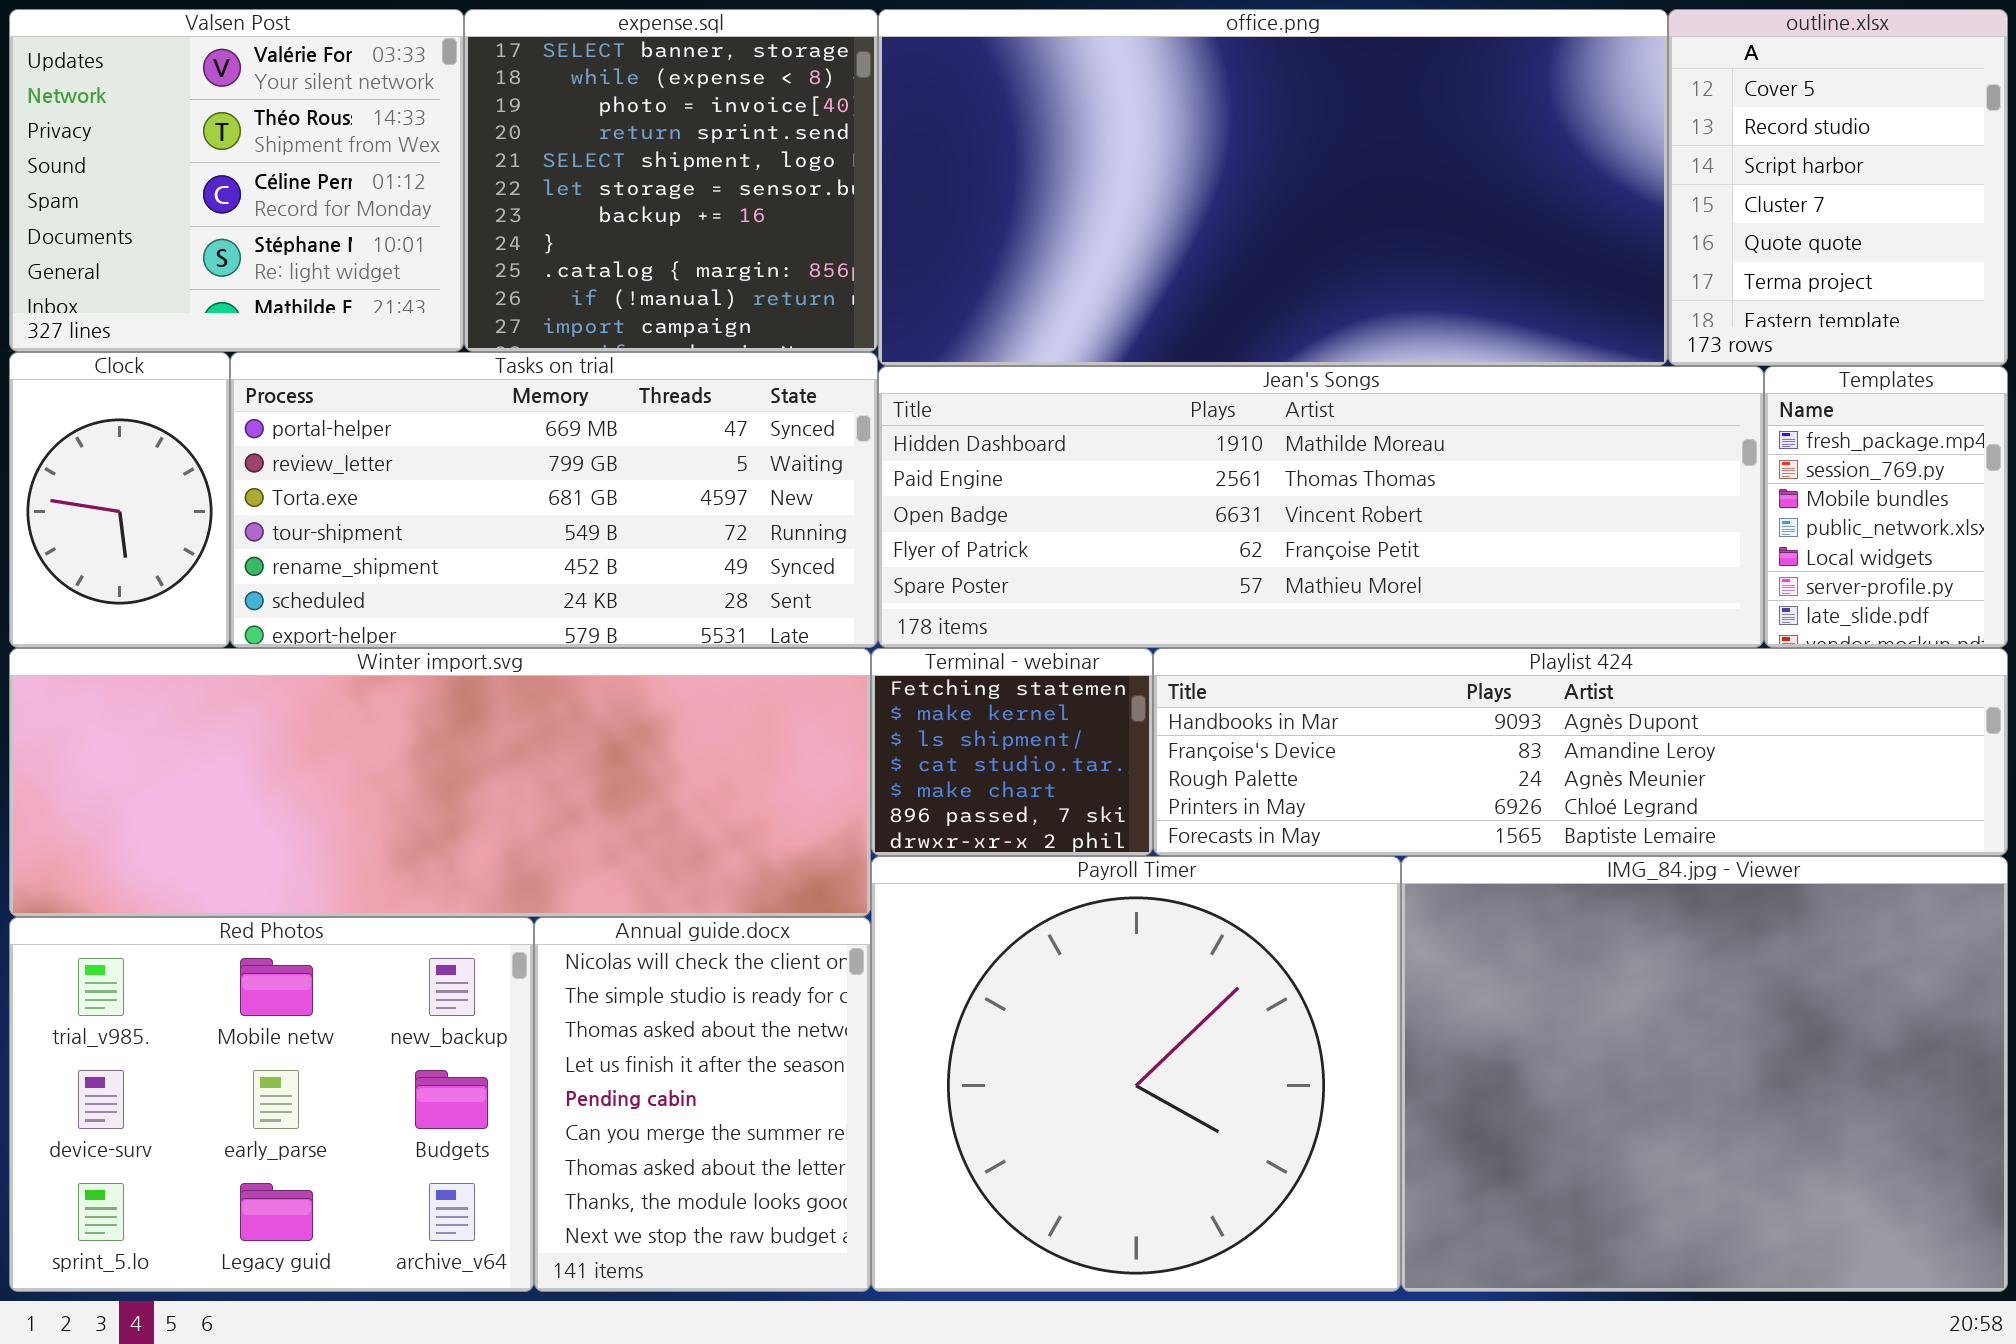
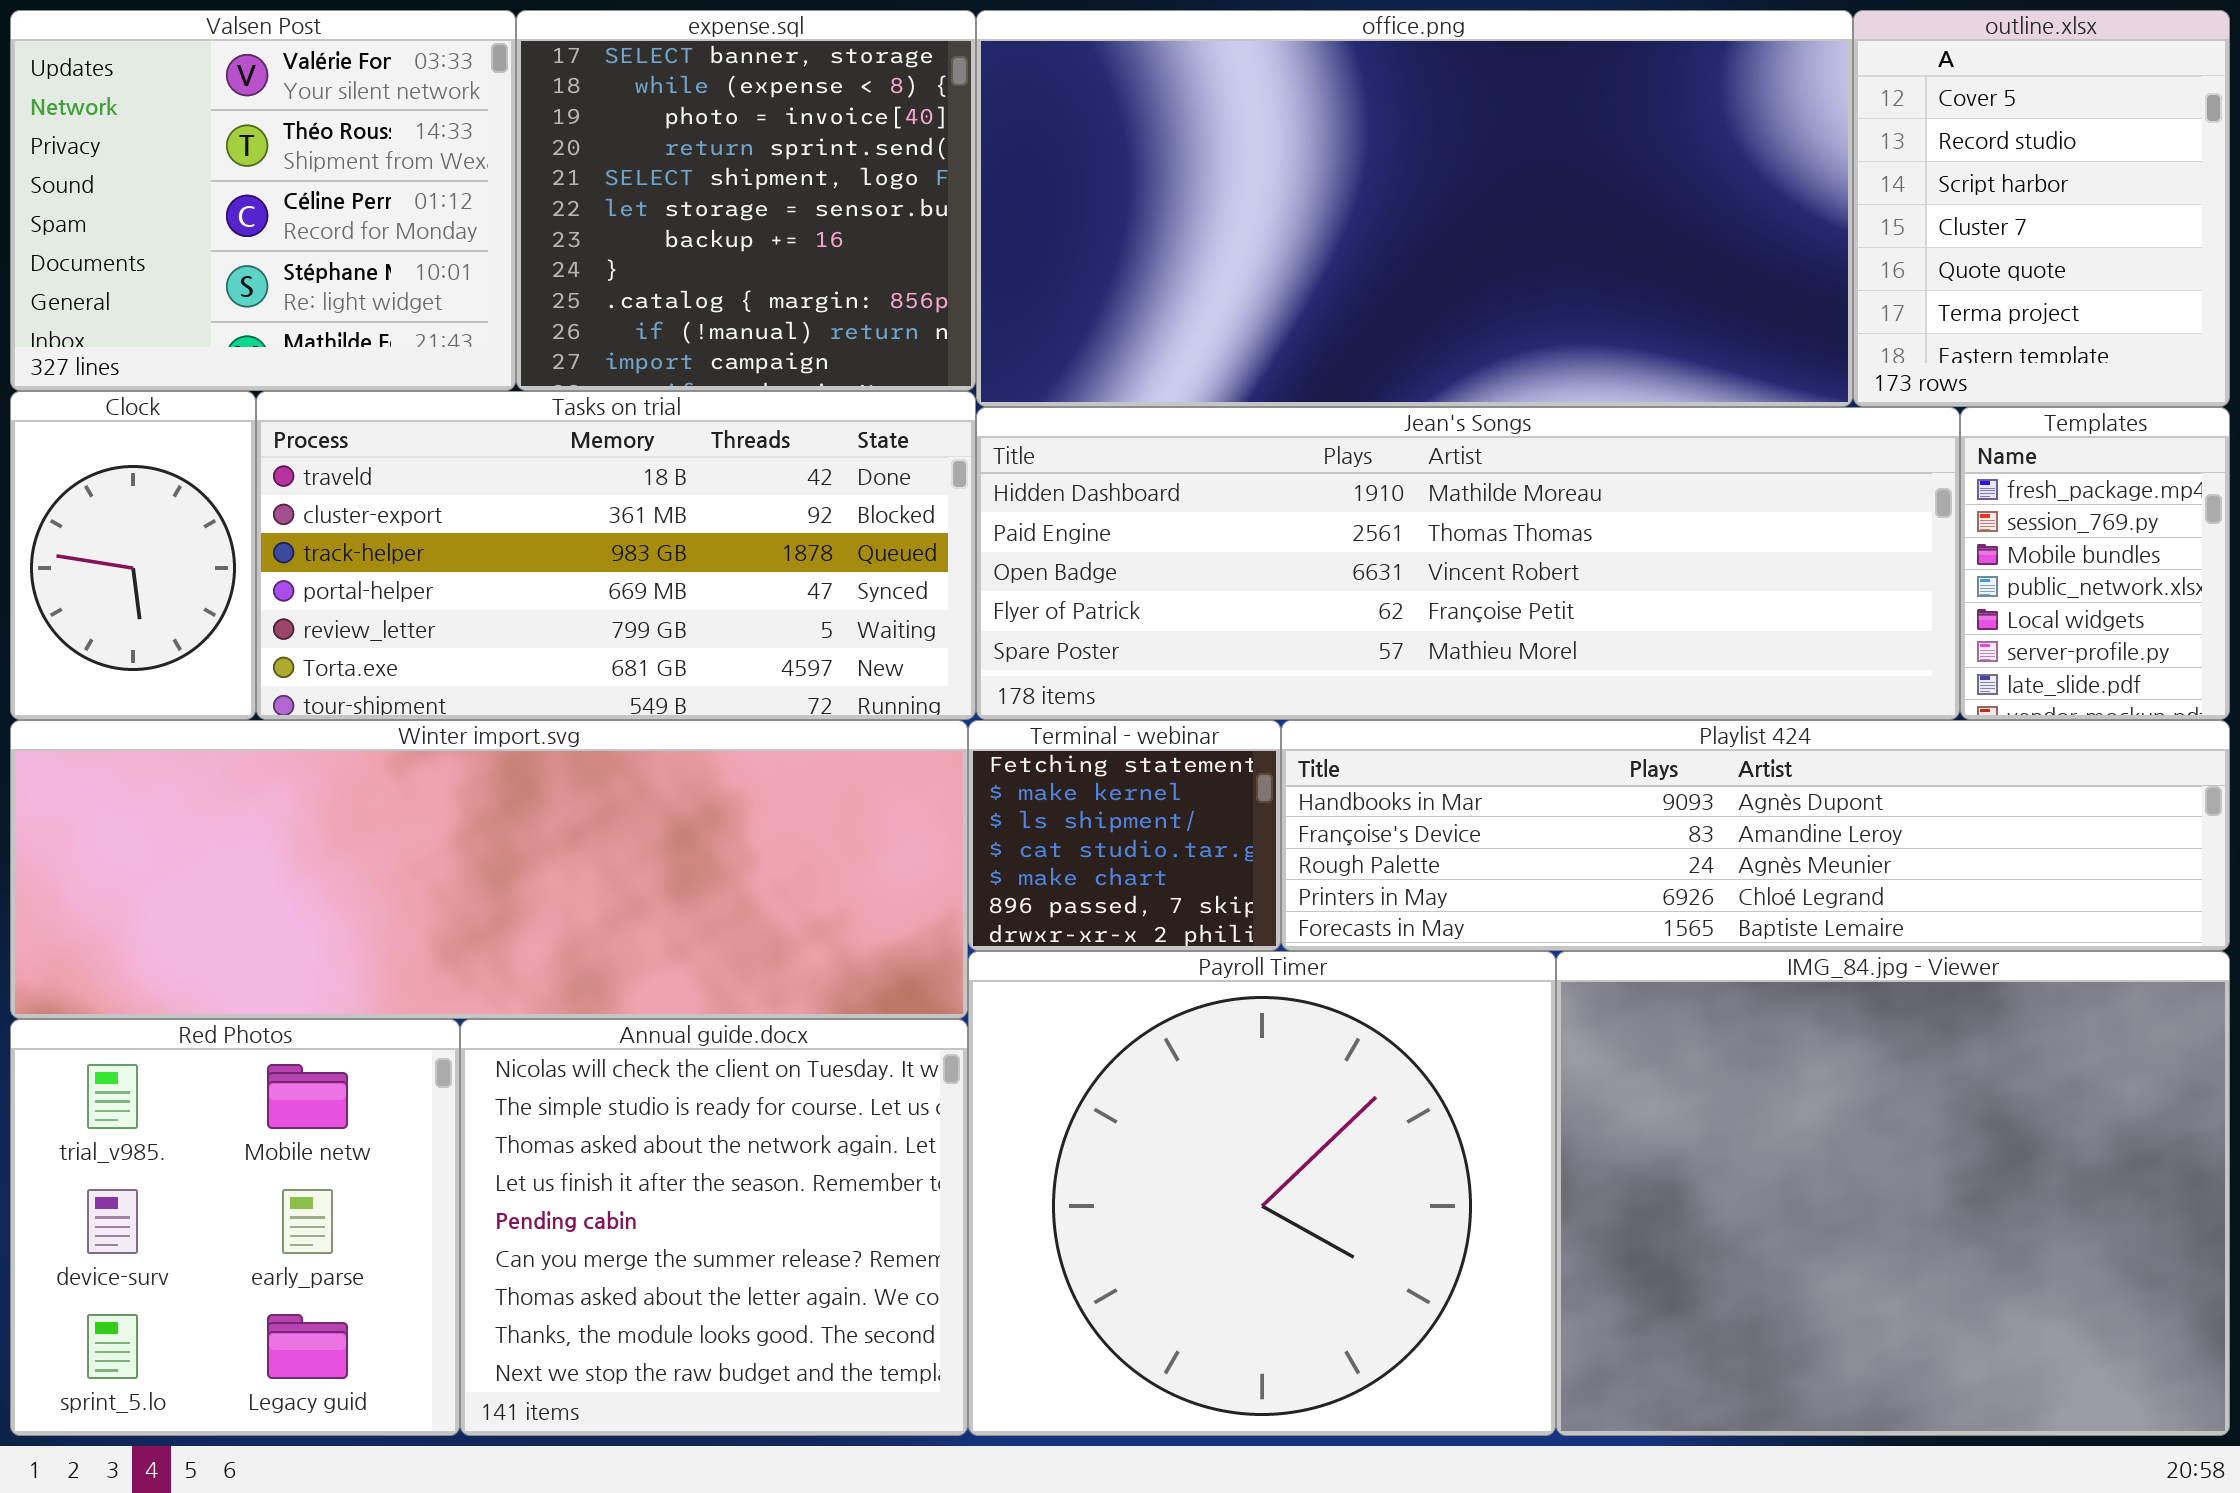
Tasks on trial: [230,352,878,648] -> [256,391,976,720], scrolled up 3 rows
Red Photos: [9,917,534,1292] -> [10,1019,460,1436], resized
Annual guide.docx: [534,917,871,1292] -> [460,1019,968,1436], resized

